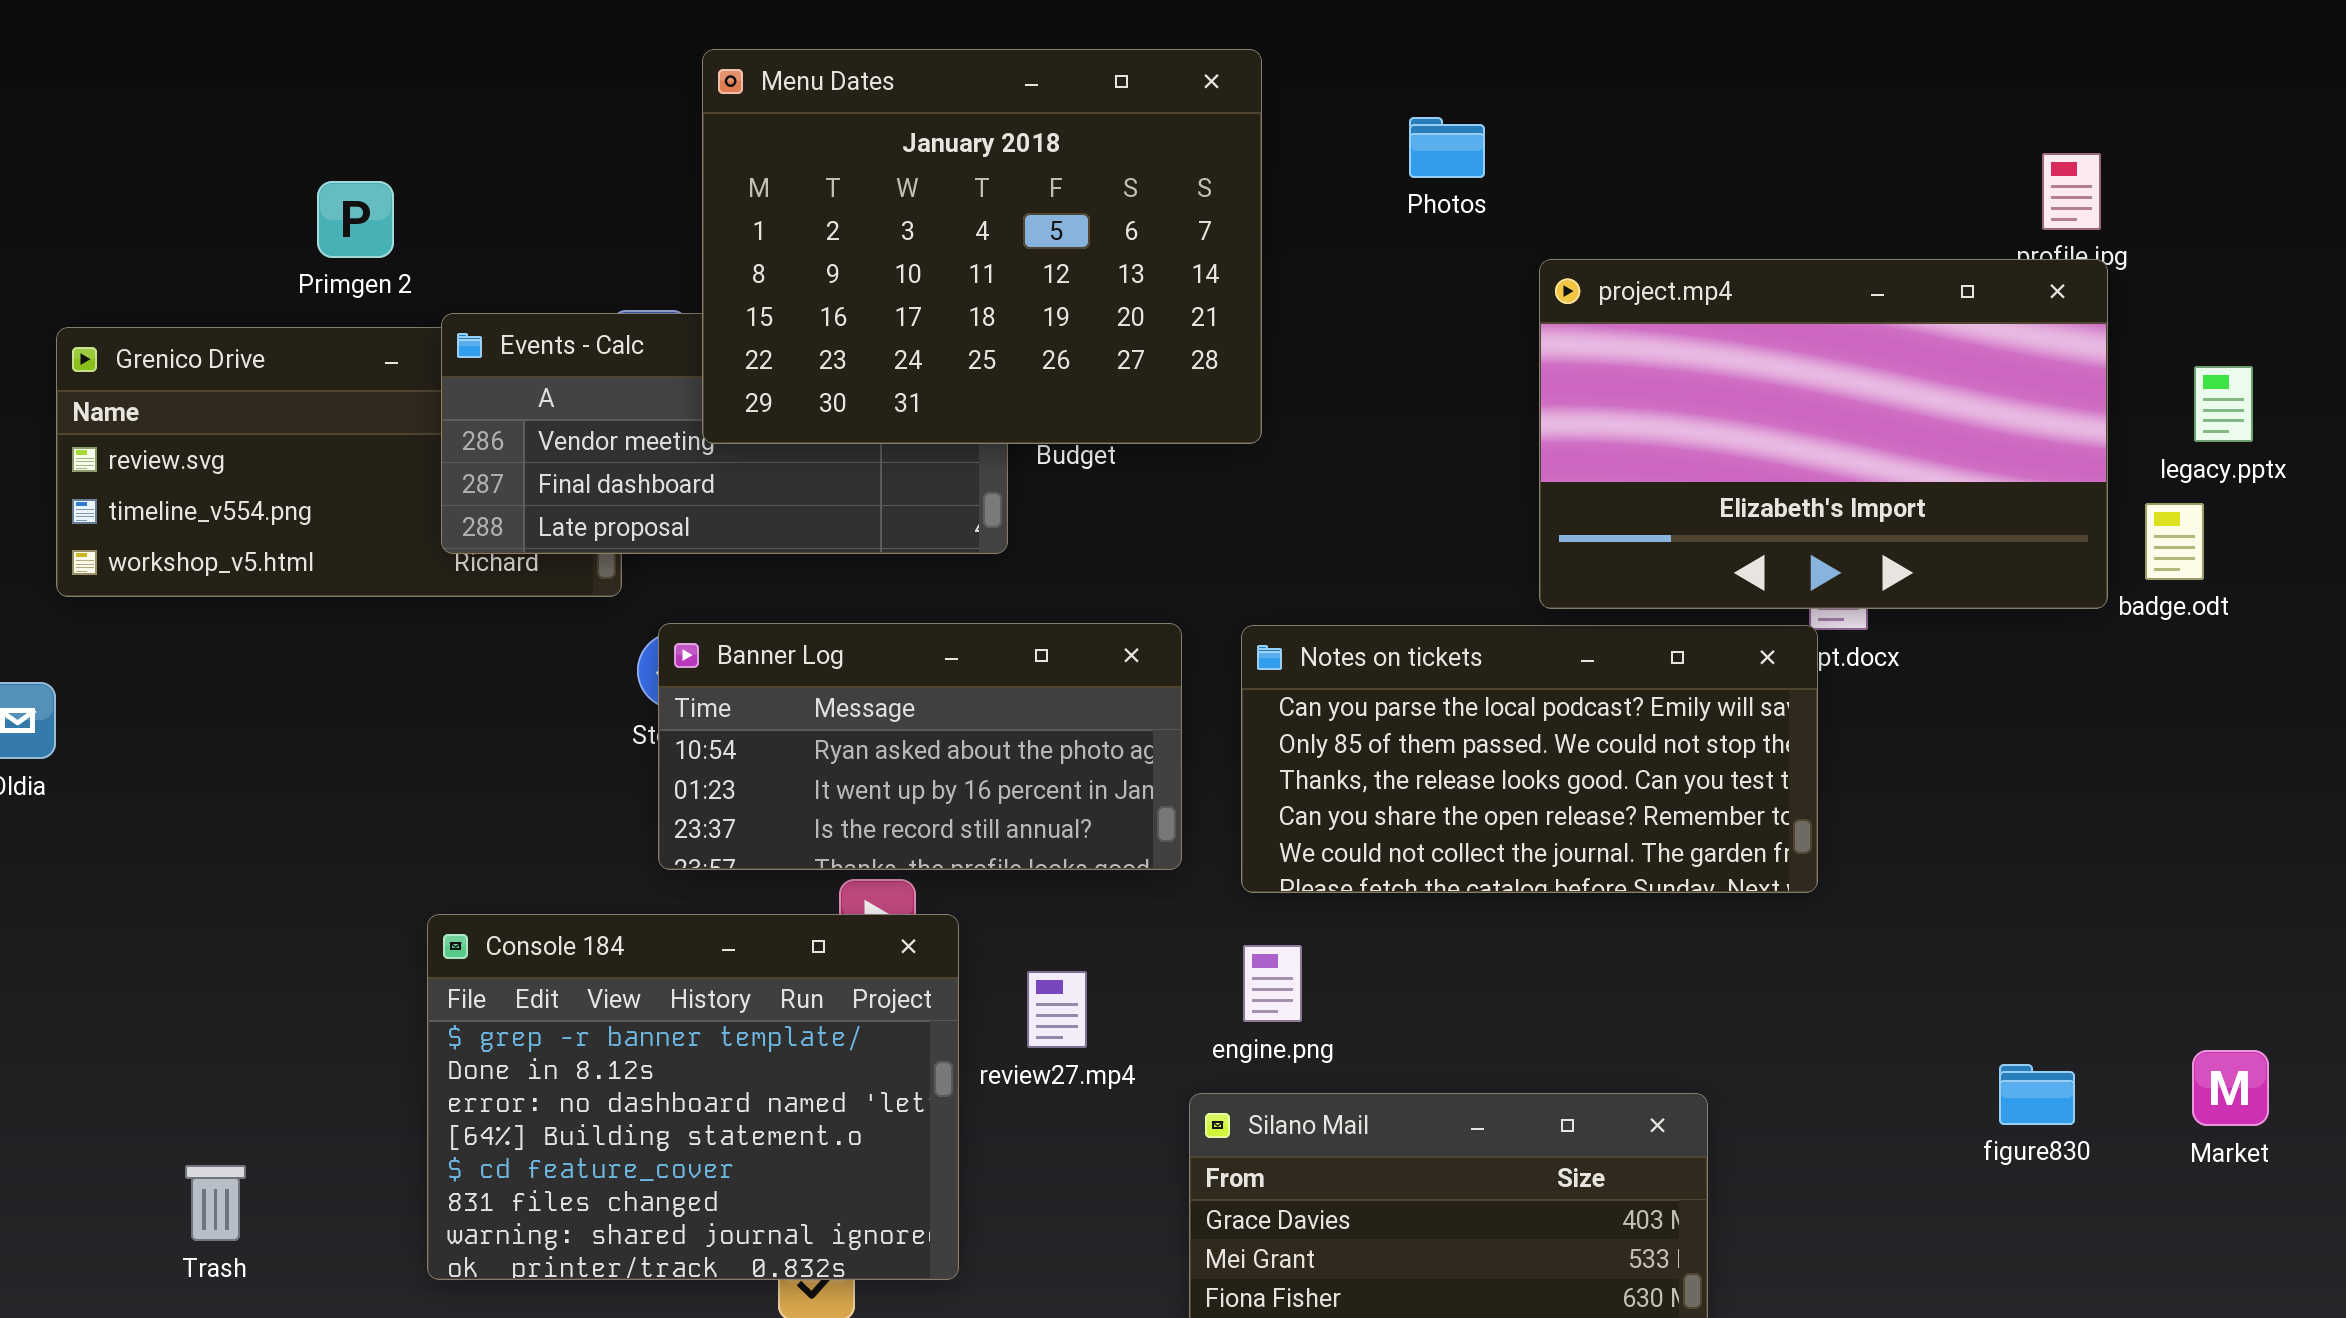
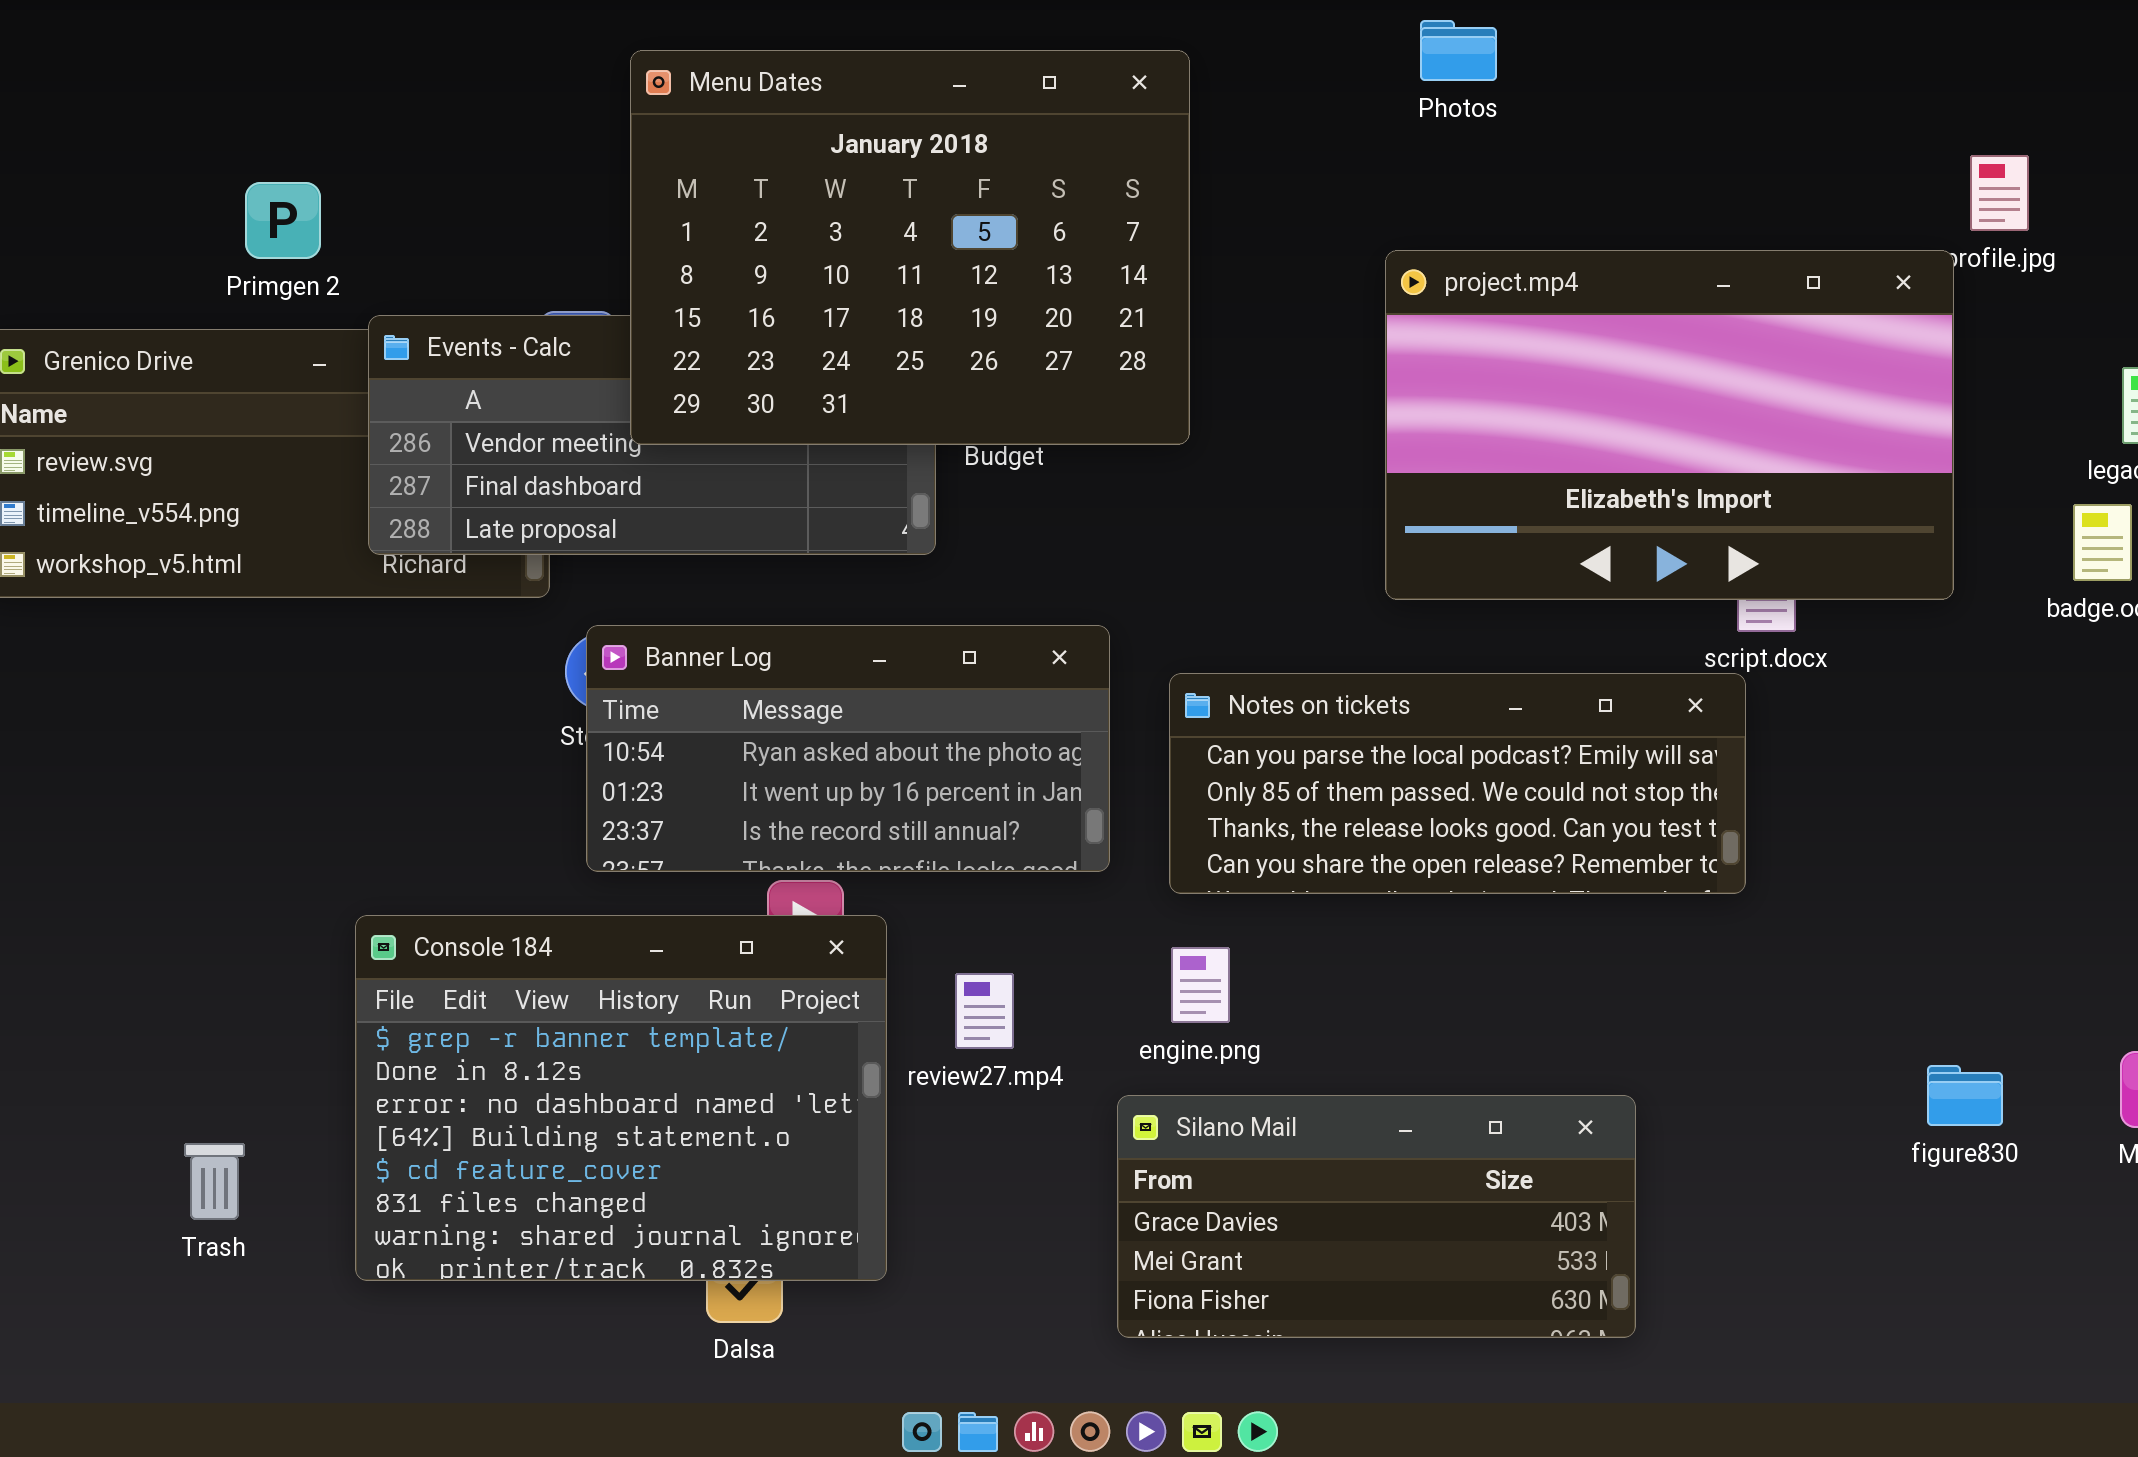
Photos: [1409,117,1485,178] -> [1420,20,1497,81], moved
project.mp4: [1539,259,2108,609] -> [1385,250,1954,600], moved
Notes on tickets: [1241,625,1818,893] -> [1169,673,1746,894], resized
Trash: [185,1165,246,1241] -> [184,1143,245,1220], moved

